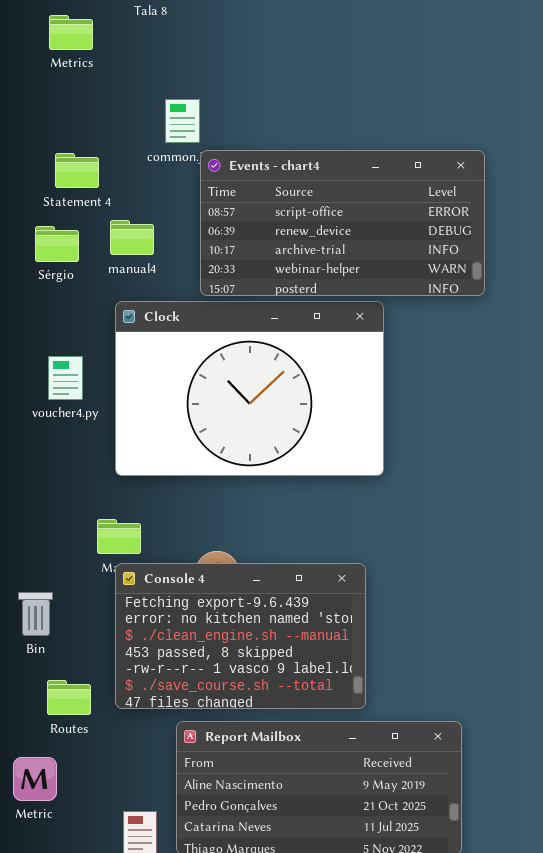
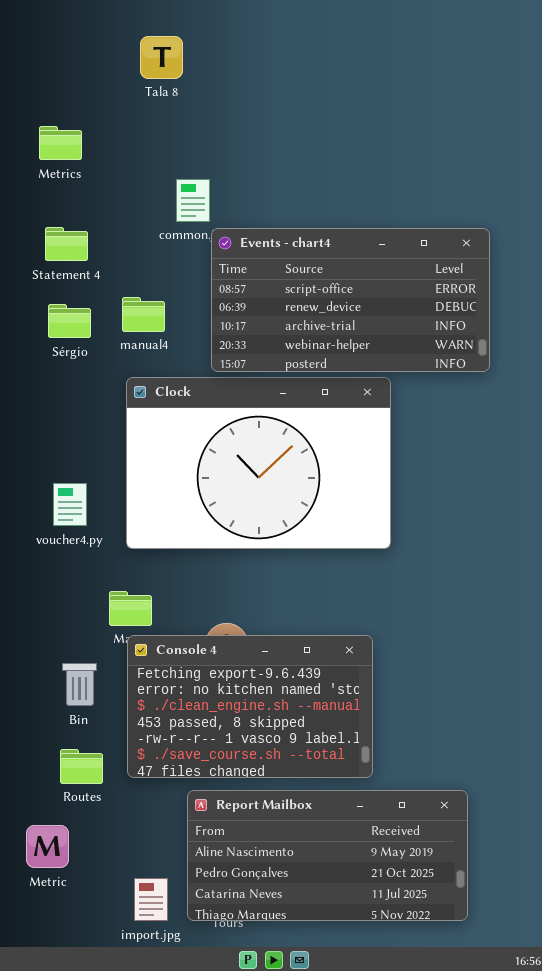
Metrics: [49,15,93,50] -> [39,126,82,160], moved
Statement 4: [55,153,99,188] -> [45,227,88,261], moved
voucher4.py: [48,356,83,400] -> [53,483,87,526], moved
Bin: [18,592,53,636] -> [62,663,97,706], moved

